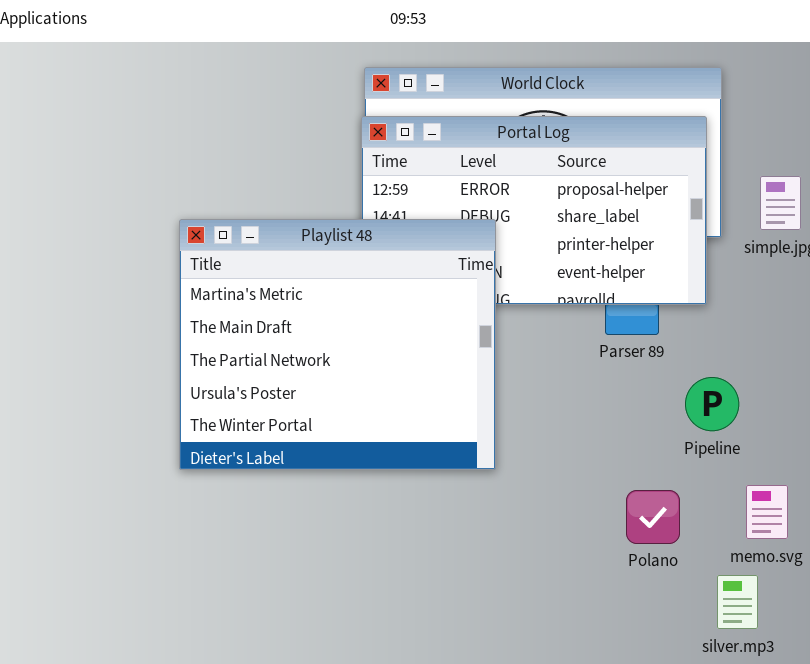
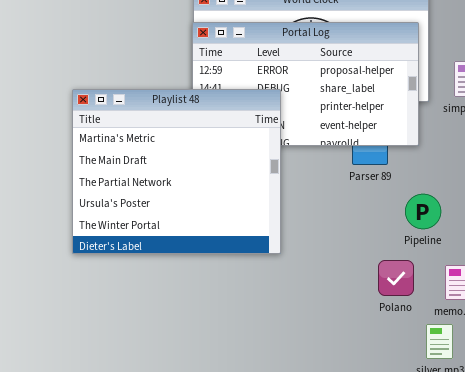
Polano: [626,490,680,544] -> [378,260,414,296], moved

